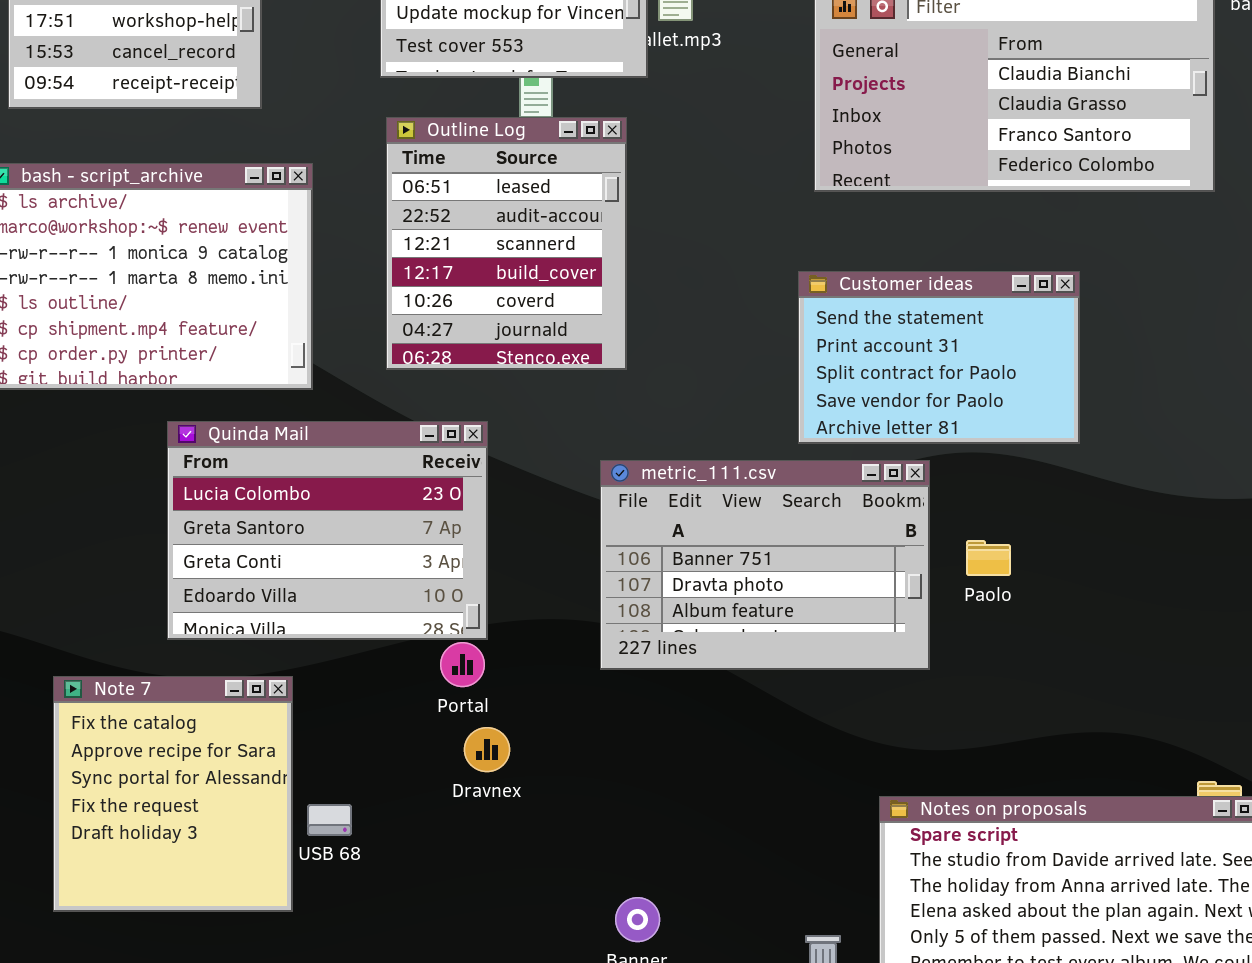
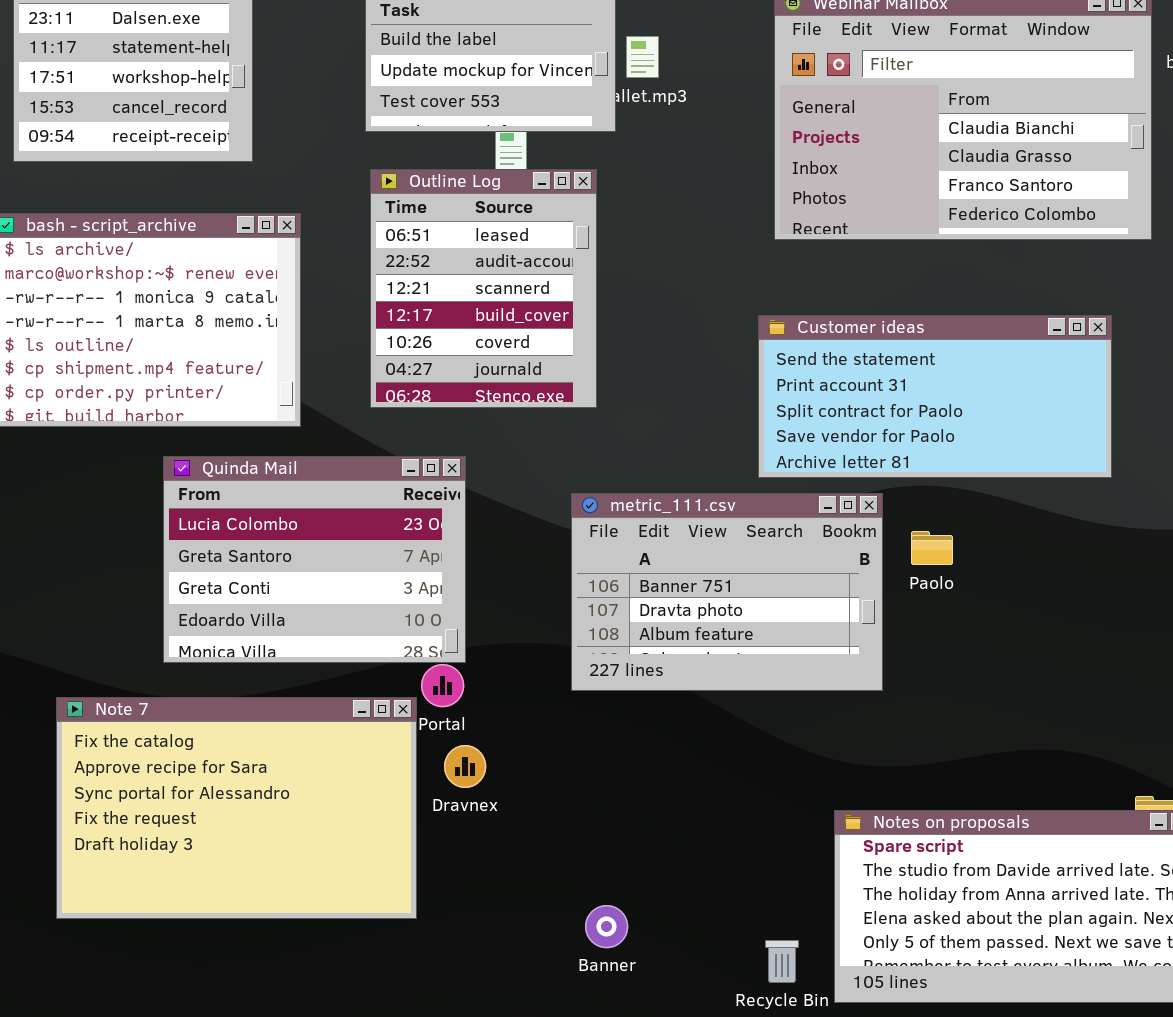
Customer ideas: [798,271,1080,444] -> [758,315,1112,478], resized
Paolo: [966,540,1011,576] -> [911,531,953,565], moved
Note 7: [53,676,293,912] -> [56,697,417,919], resized

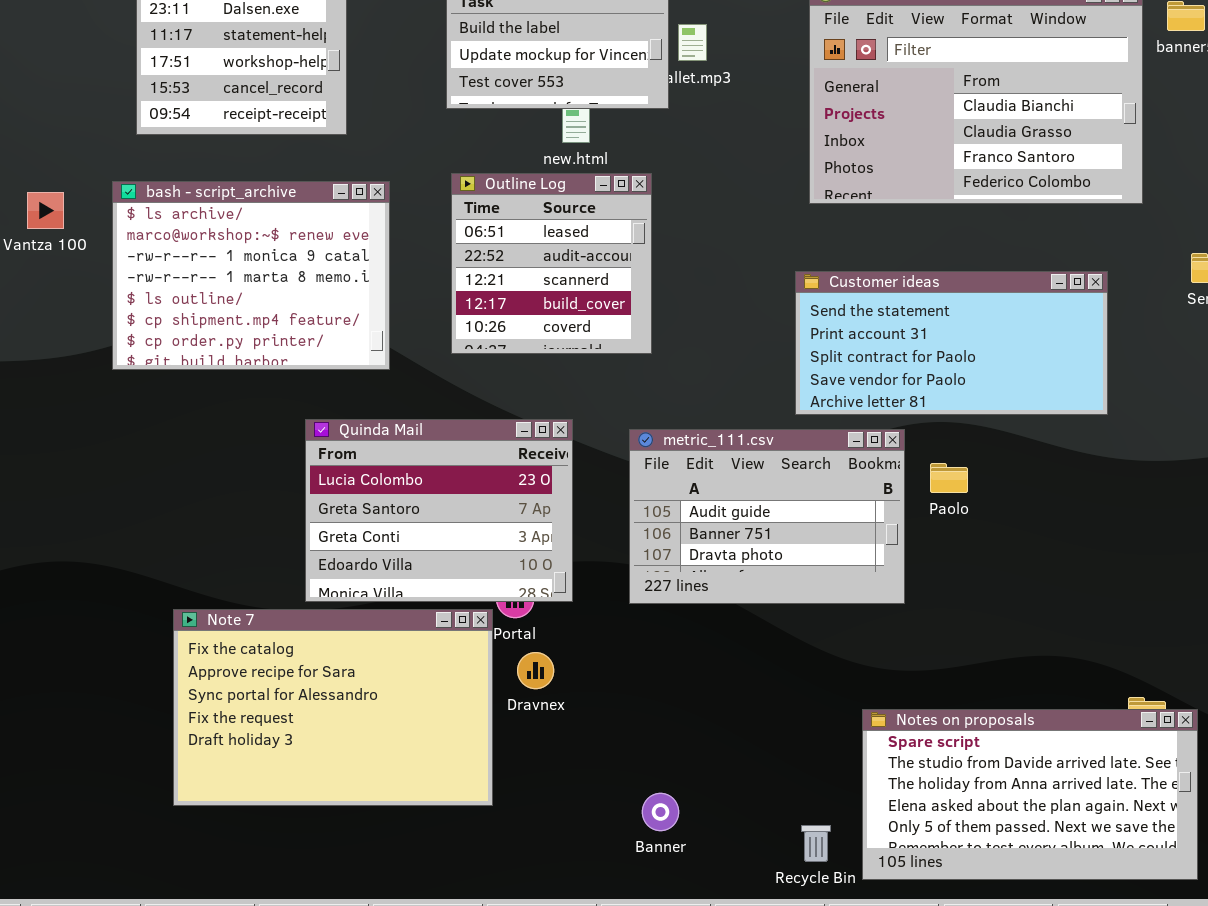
Outline Log: [370,169,597,408] -> [451,173,652,354], resized
Quinda Mail: [163,456,466,663] -> [305,419,573,602], moved
metric_111.csv: [571,493,883,691] -> [629,429,905,604], scrolled up 1 row

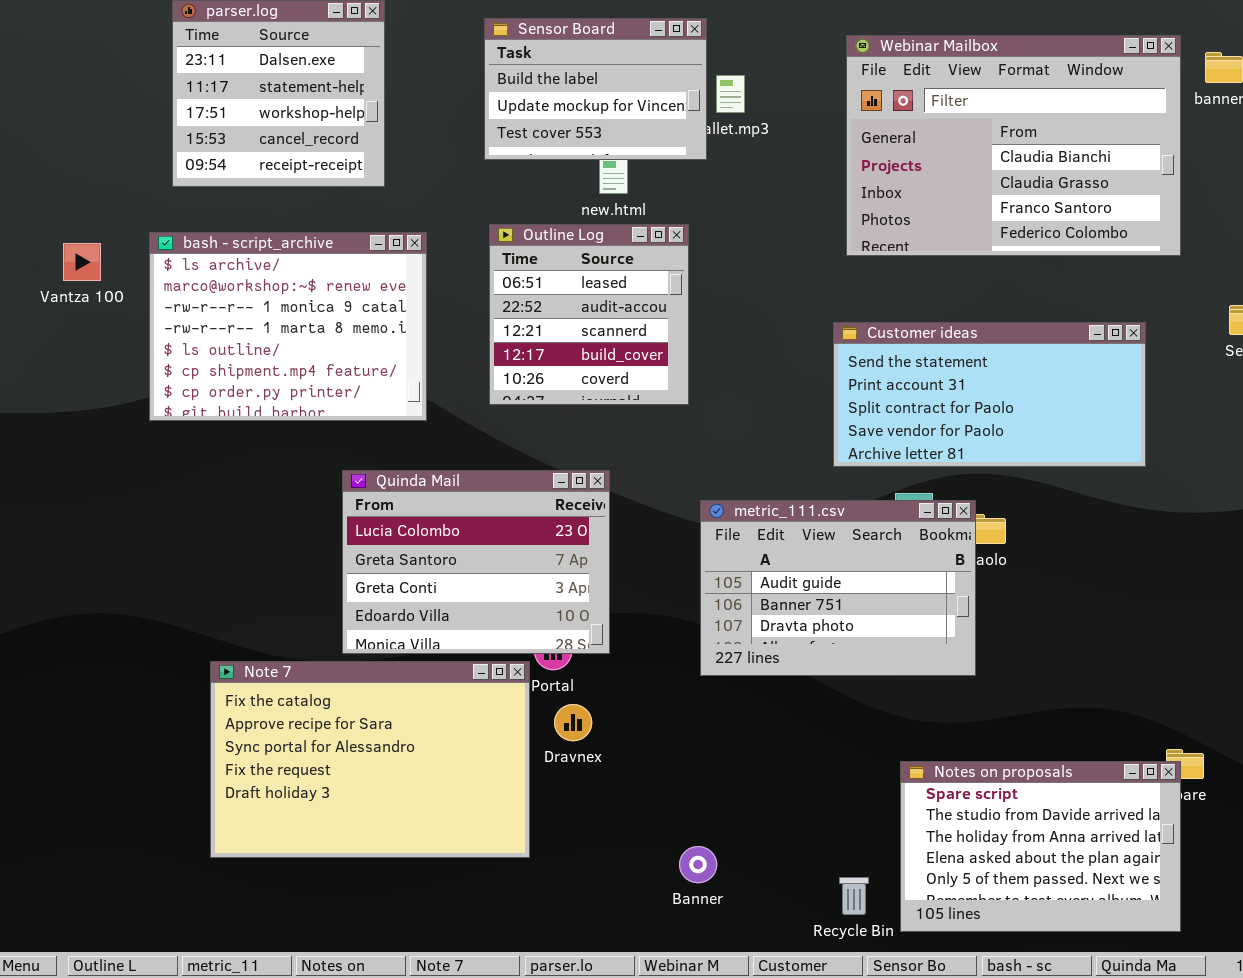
metric_111.csv: [629,429,905,604] -> [700,500,976,676], moved
Notes on proposals: [862,709,1198,880] -> [900,761,1181,932], resized

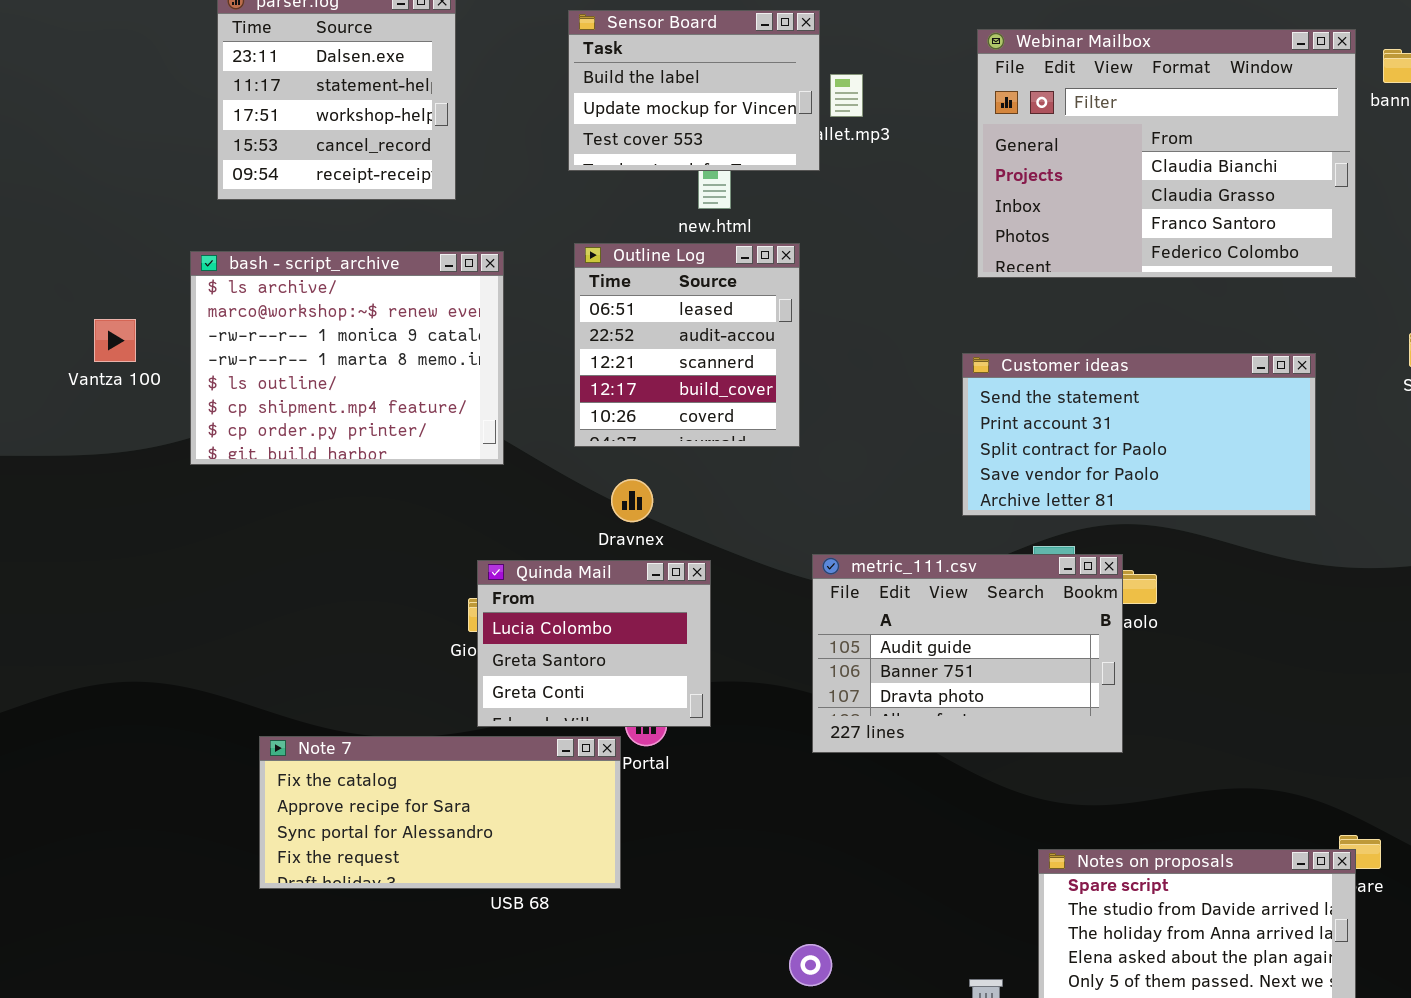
Vantza 100: [63,243,101,281] -> [94,319,136,362], moved
Quinda Mail: [342,470,610,654] -> [477,560,711,727], resized
Note 7: [210,661,530,858] -> [259,736,621,889], resized
Dravnex: [554,704,592,741] -> [611,479,653,522], moved

